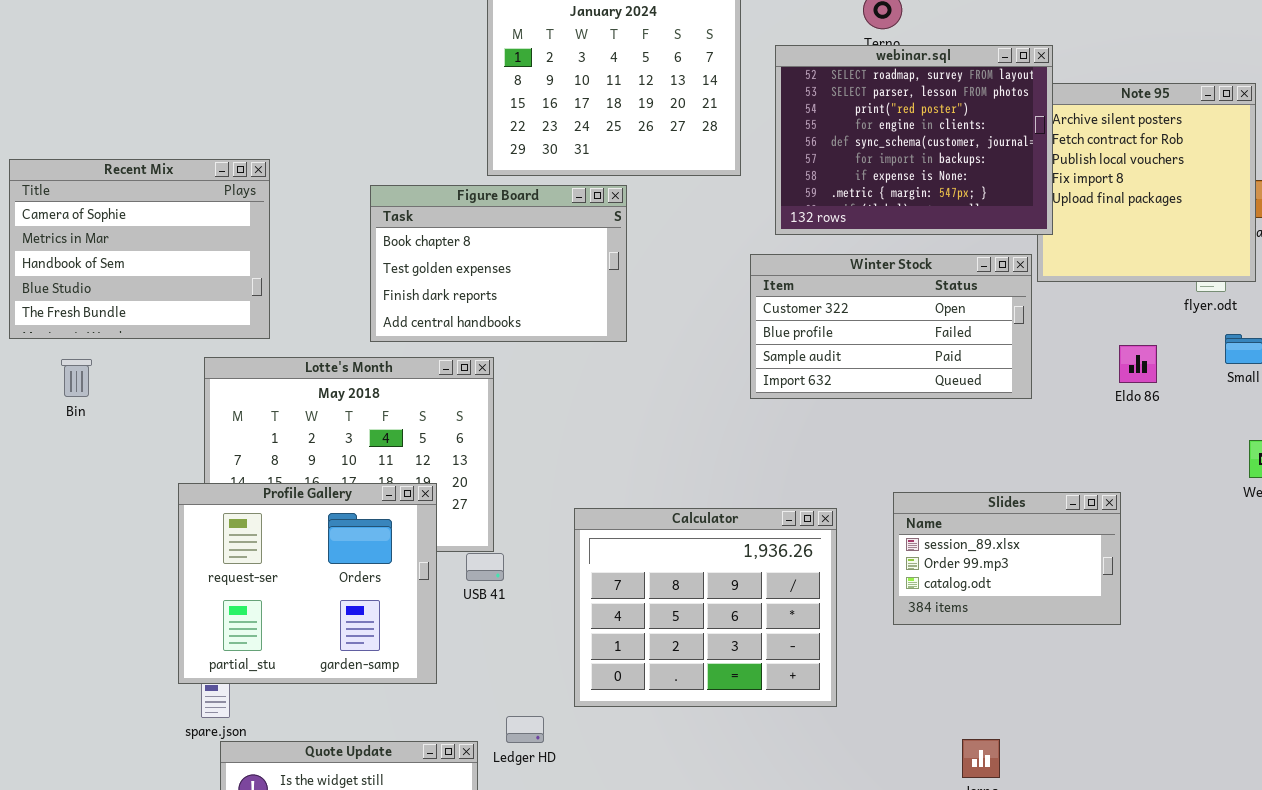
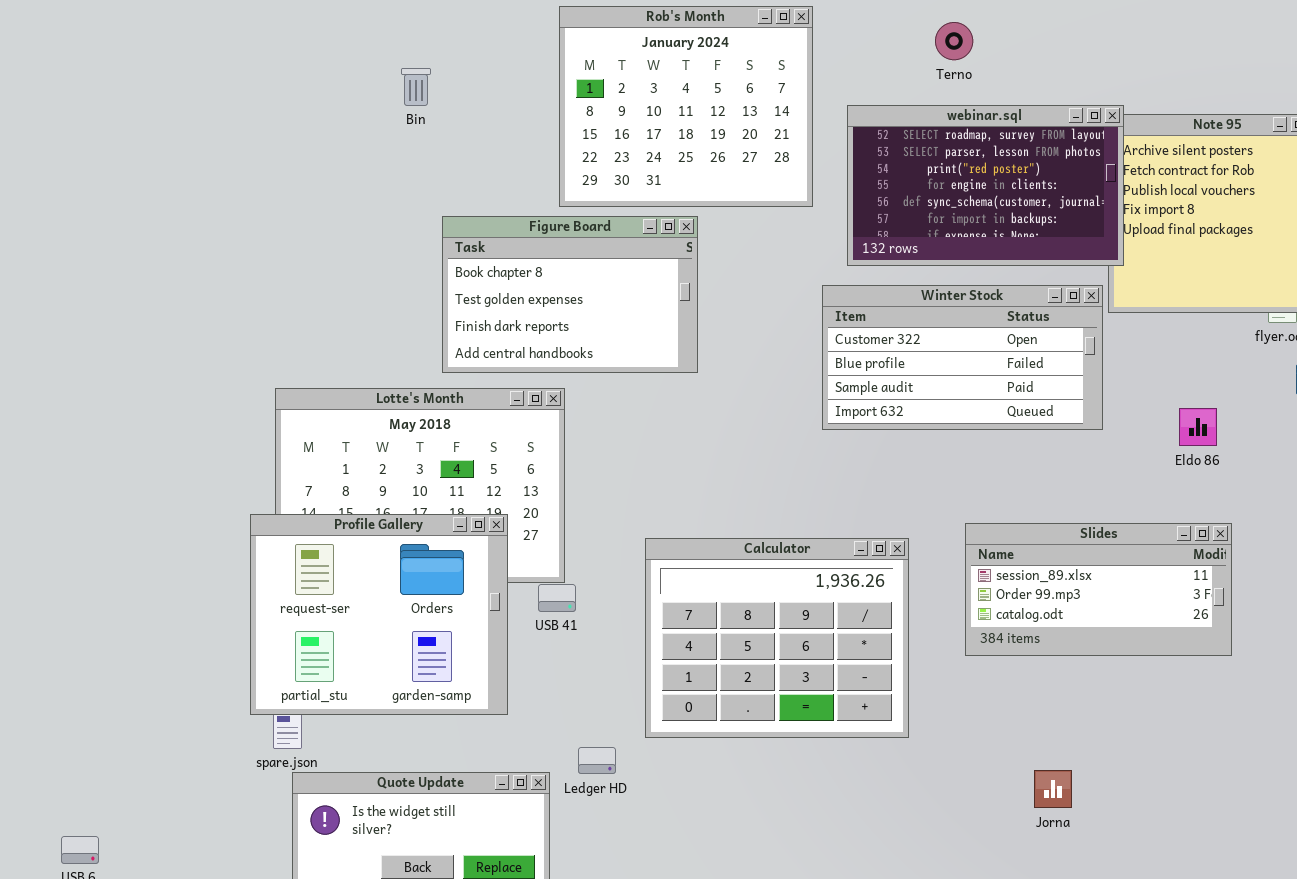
webinar.sql: [775,45,1053,235] -> [847,105,1124,266], resized
Recent Mix: [9,159,270,339] -> none, closed
Eldo 86: [1119,345,1157,383] -> [1179,408,1217,446], moved
Bin: [61,359,92,397] -> [401,68,431,106], moved
Slides: [893,492,1121,625] -> [965,523,1232,656], resized

